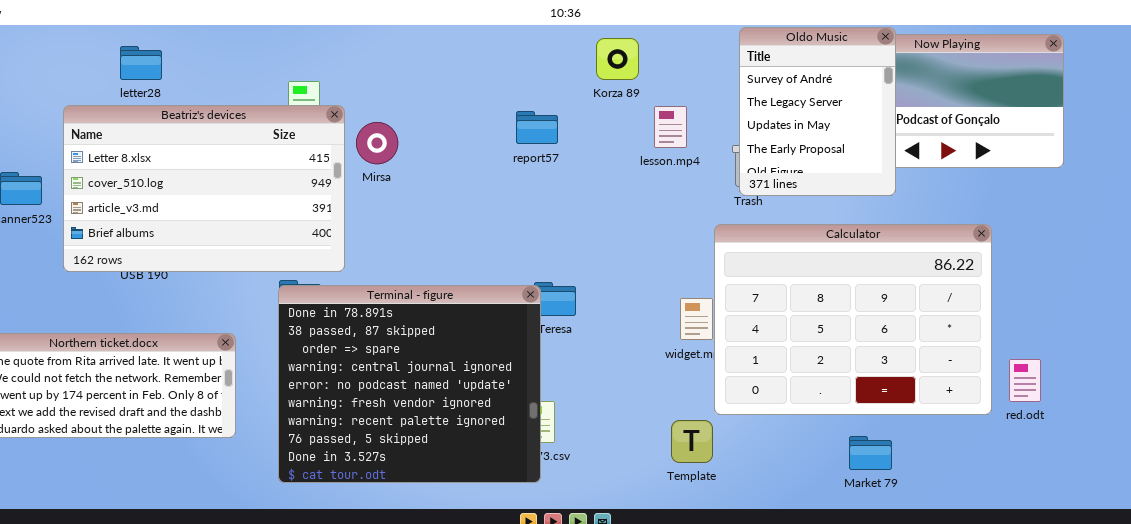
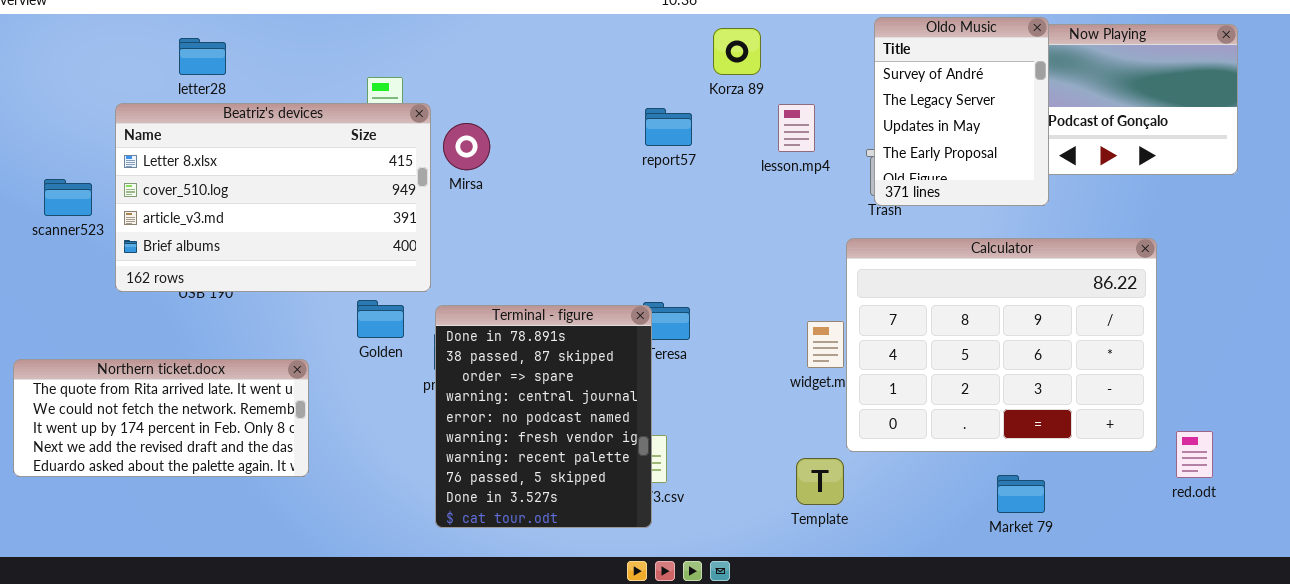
report57: [516,111,558,144] -> [645,108,692,146], moved
Terminal - figure: [278,285,541,483] -> [435,305,652,528], resized
red.odt: [1009,359,1041,402] -> [1176,431,1213,478], moved

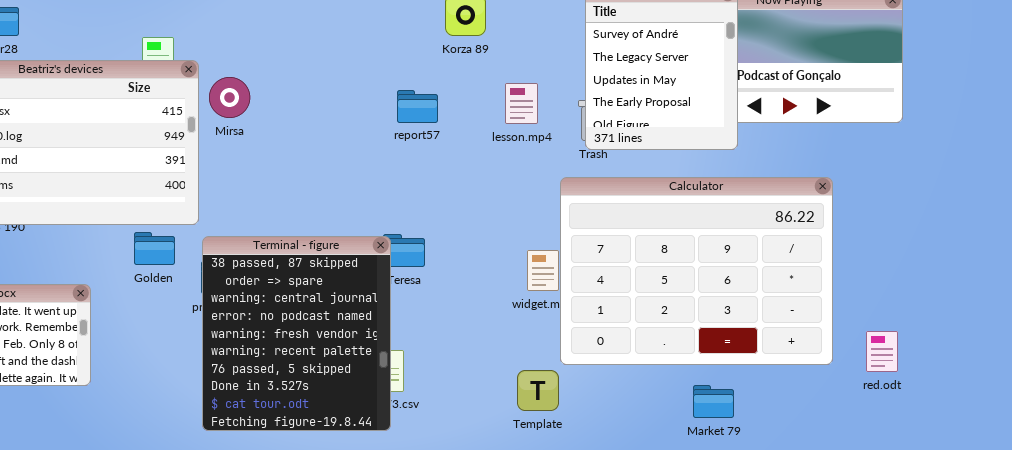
lesson.mp4: [778,104,815,152] -> [505,83,538,124], moved
report57: [645,108,692,146] -> [397,90,438,123], moved
Terminal - figure: [435,305,652,528] -> [202,236,391,431], scrolled down 1 row
red.odt: [1176,431,1213,478] -> [866,331,898,372], moved

